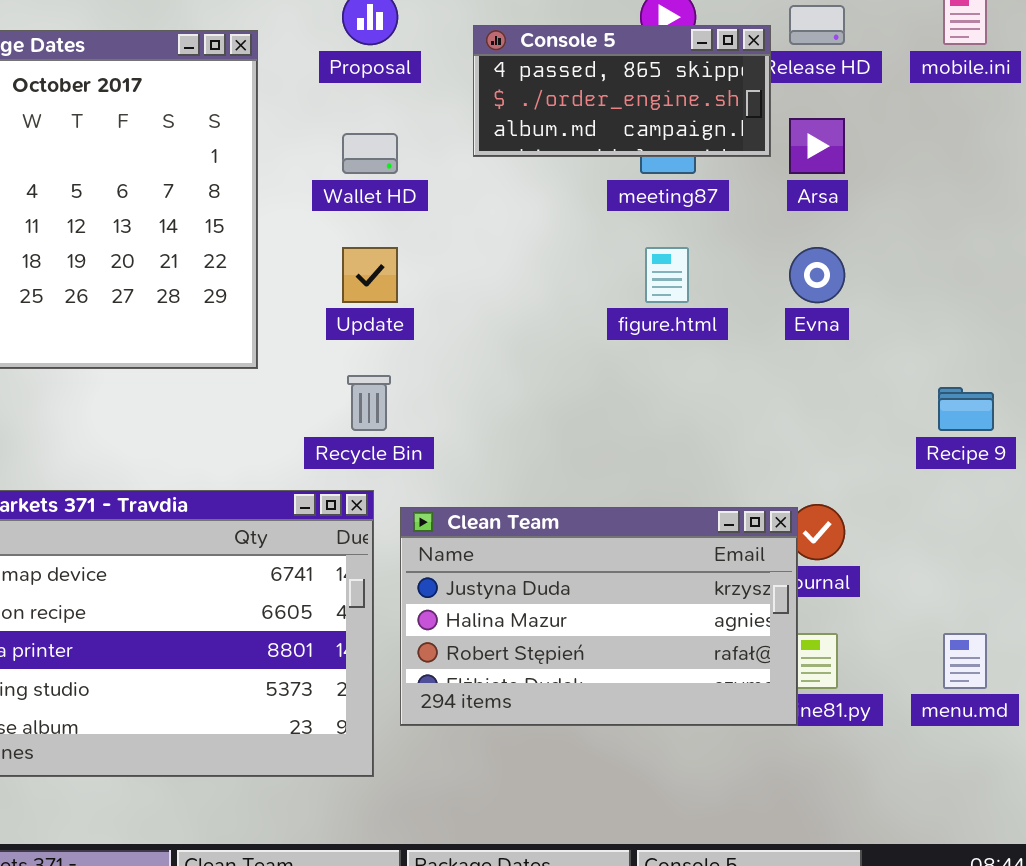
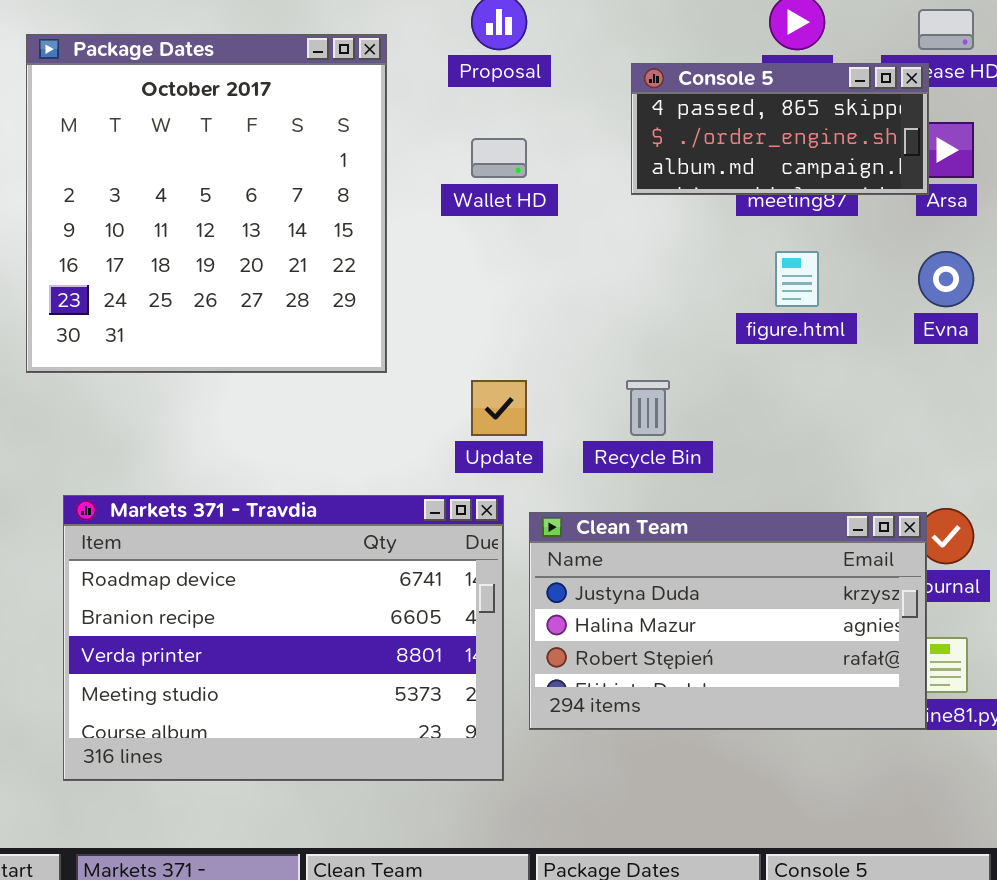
Console 5: [473,25,771,157] -> [631,63,929,195], moved
Update: [342,247,398,303] -> [471,380,527,436], moved
Recycle Bin: [347,375,391,431] -> [626,380,670,436], moved

